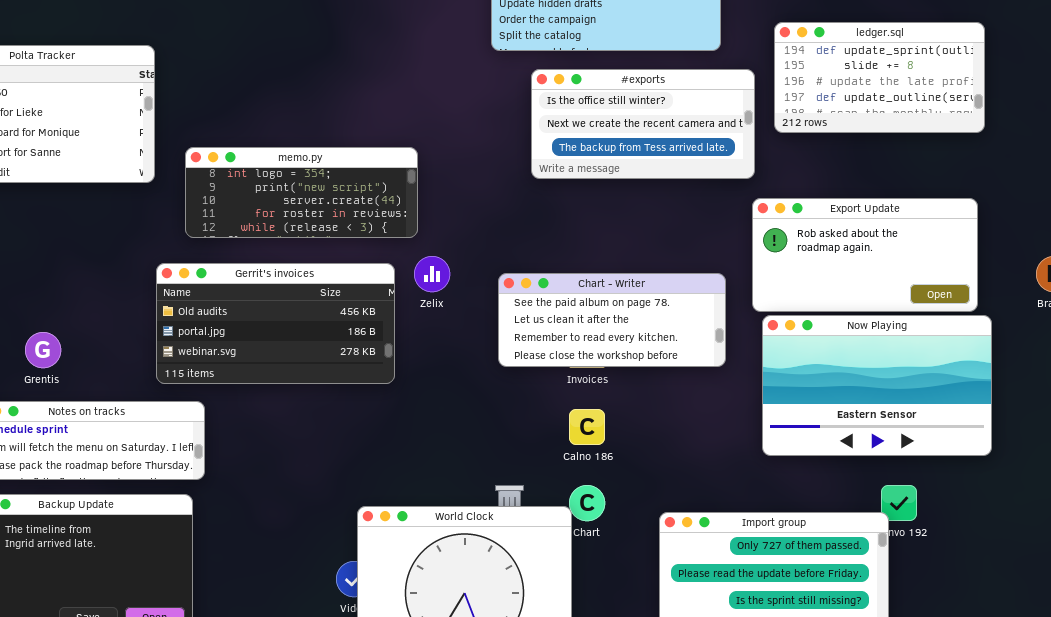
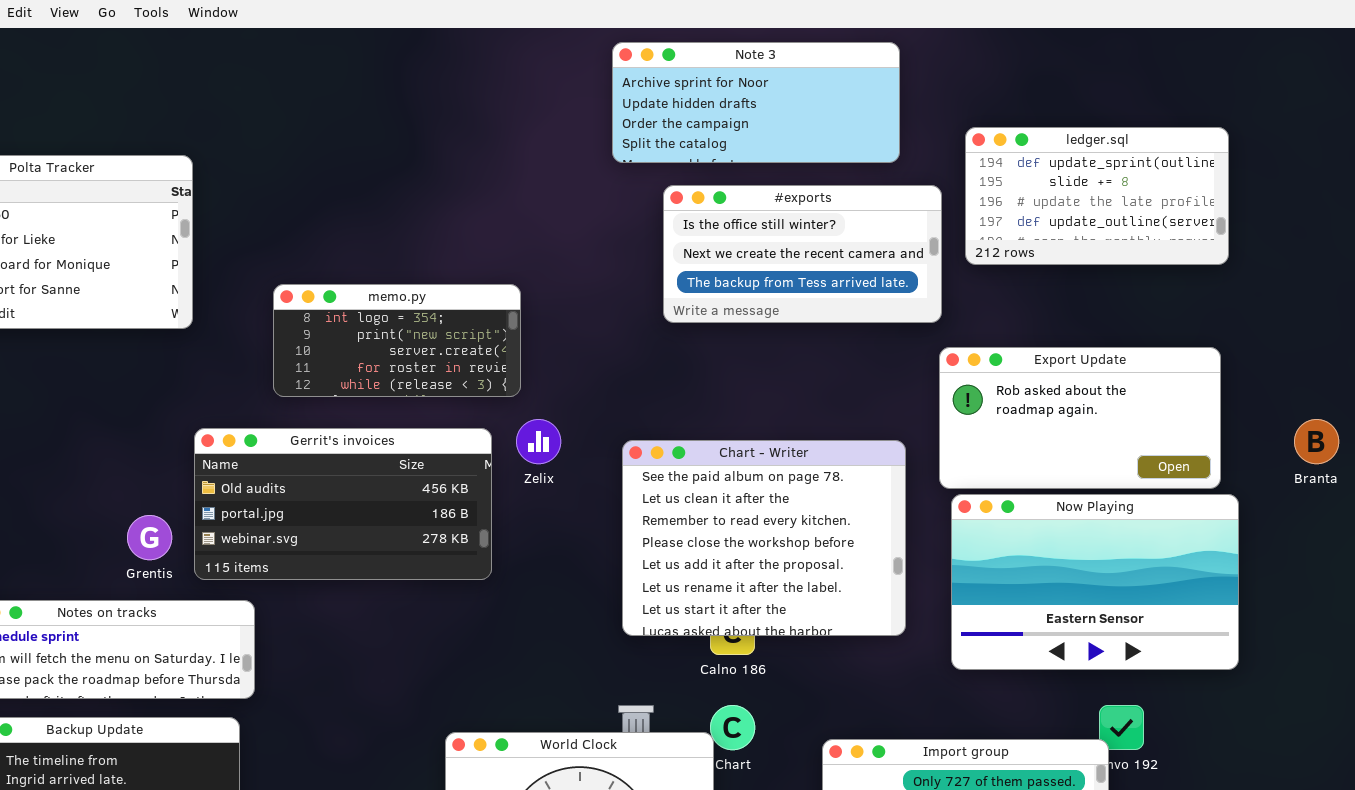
memo.py: [185,147,418,238] -> [273,284,521,397], resized
Chart - Writer: [498,273,726,367] -> [622,440,906,636], resized
Grentis: [25,332,61,368] -> [127,515,172,560], moved

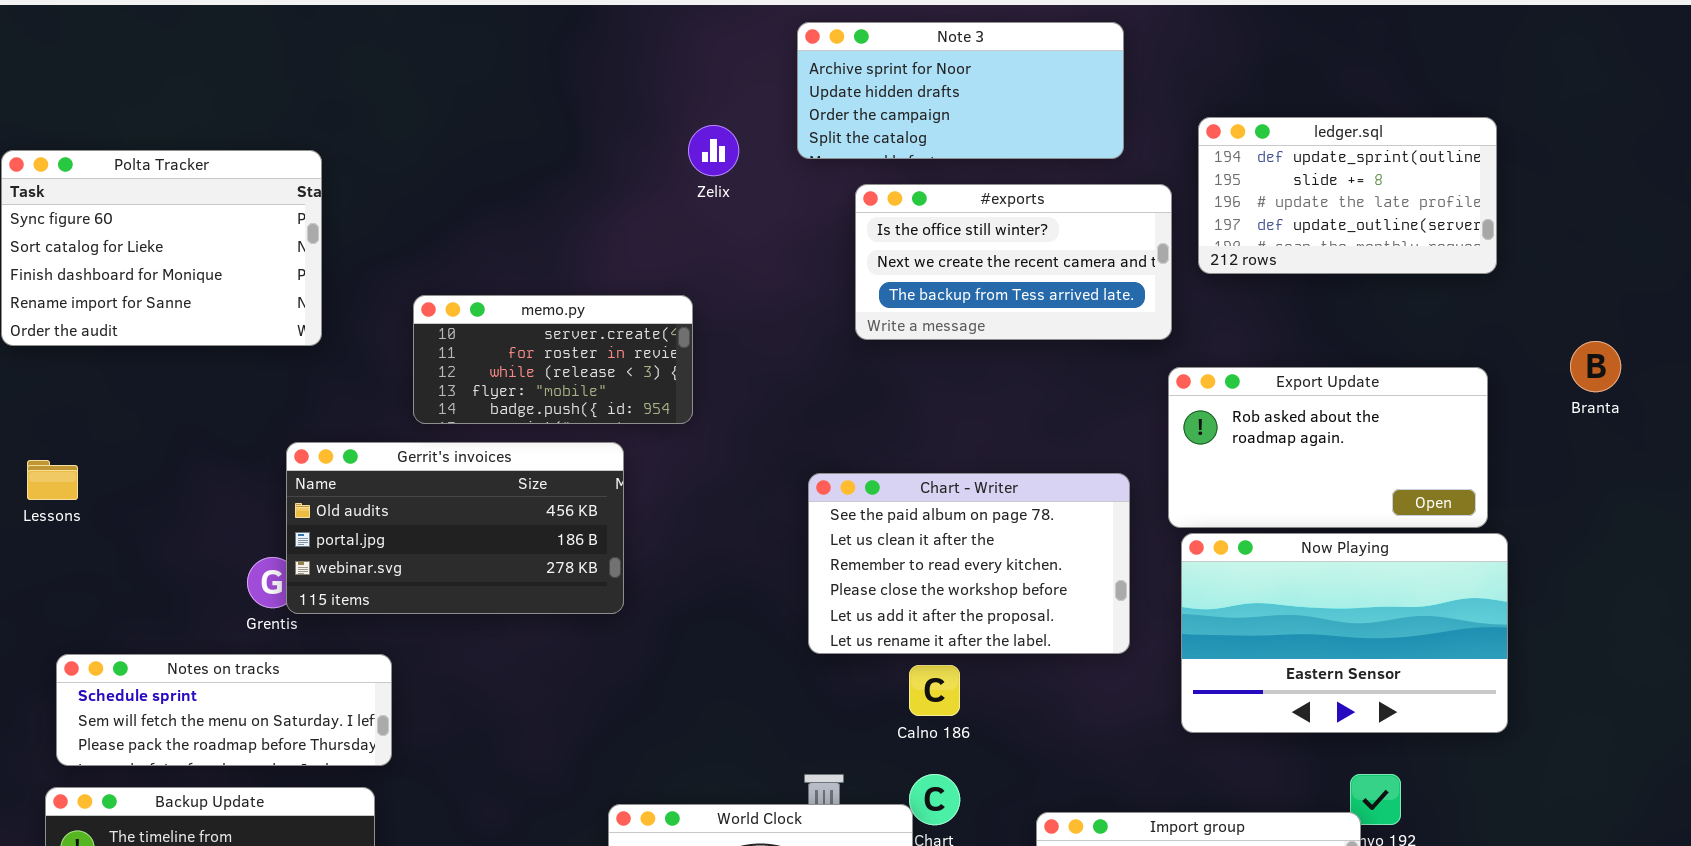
memo.py: [273,284,521,397] -> [413,295,693,424], scrolled down 2 rows
Zelix: [516,419,561,464] -> [688,125,739,176], moved
Branta: [1294,419,1339,464] -> [1570,341,1621,392], moved
Gerrit's invoices: [194,428,492,580] -> [286,442,624,614], moved
Chart - Writer: [622,440,906,636] -> [808,473,1130,654], resized

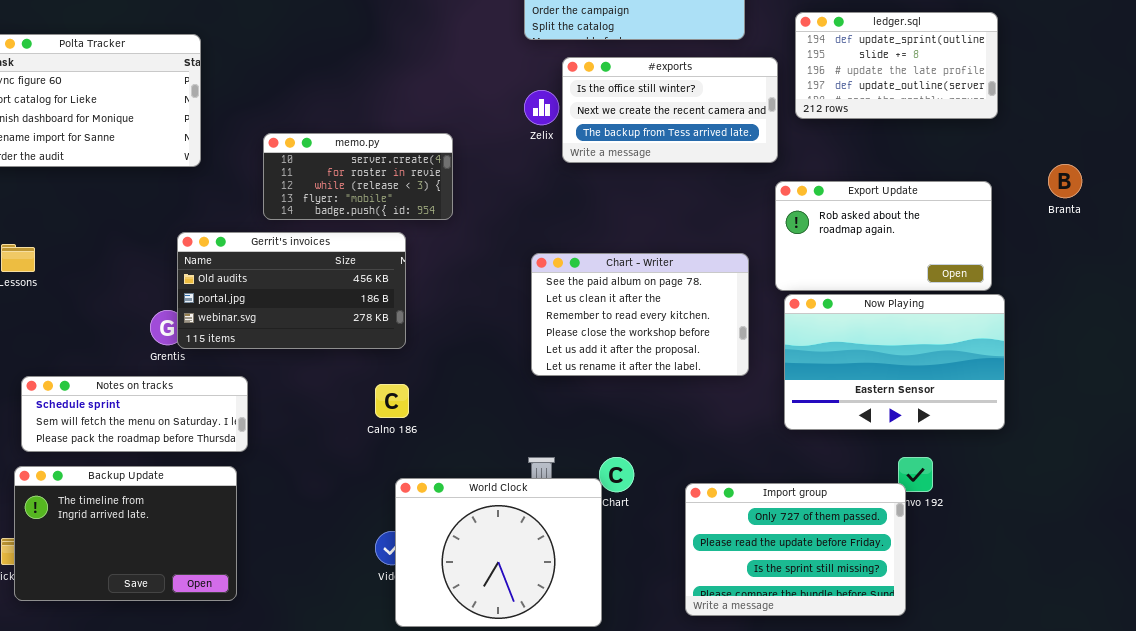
Zelix: [688,125,739,176] -> [524,90,559,125], moved
Calno 186: [909,665,960,716] -> [375,384,409,418], moved

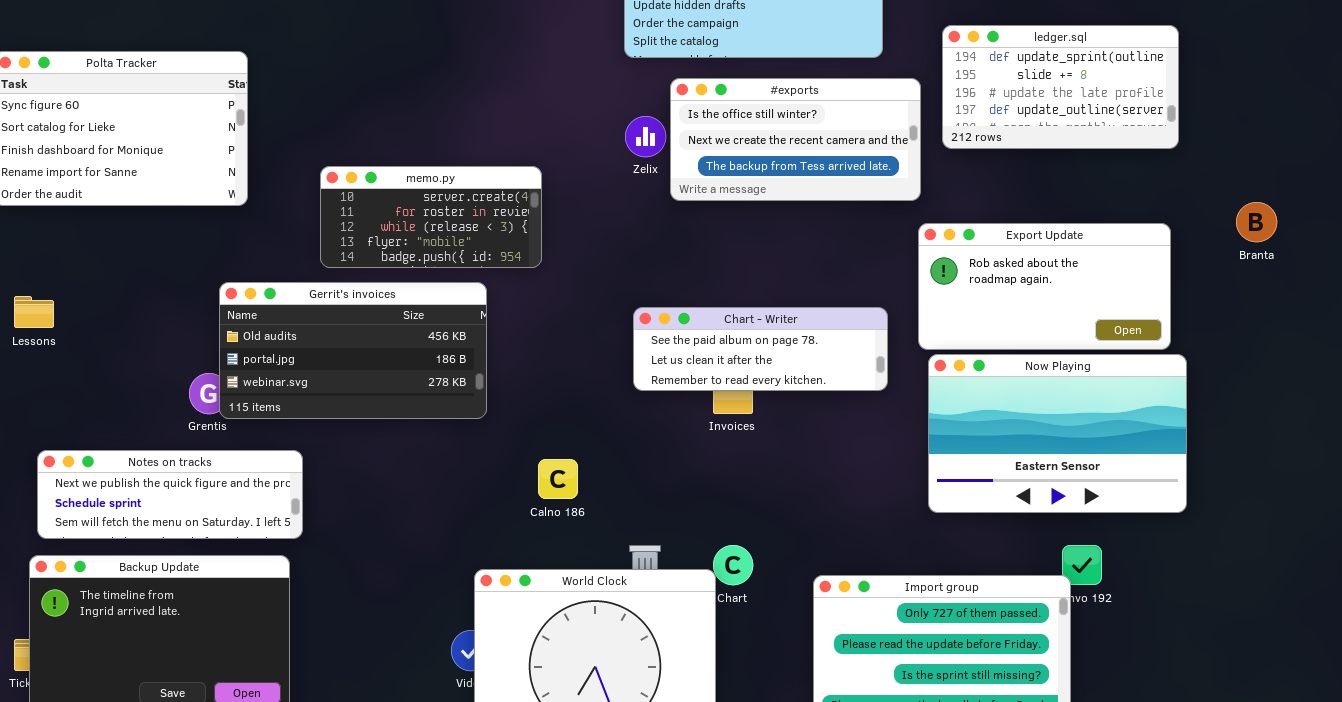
Chart - Writer: [531,253,749,376] -> [633,307,888,391], resized
Notes on tracks: [21,376,248,452] -> [37,450,303,539], scrolled up 1 row
Calno 186: [375,384,409,418] -> [538,459,578,499], moved

